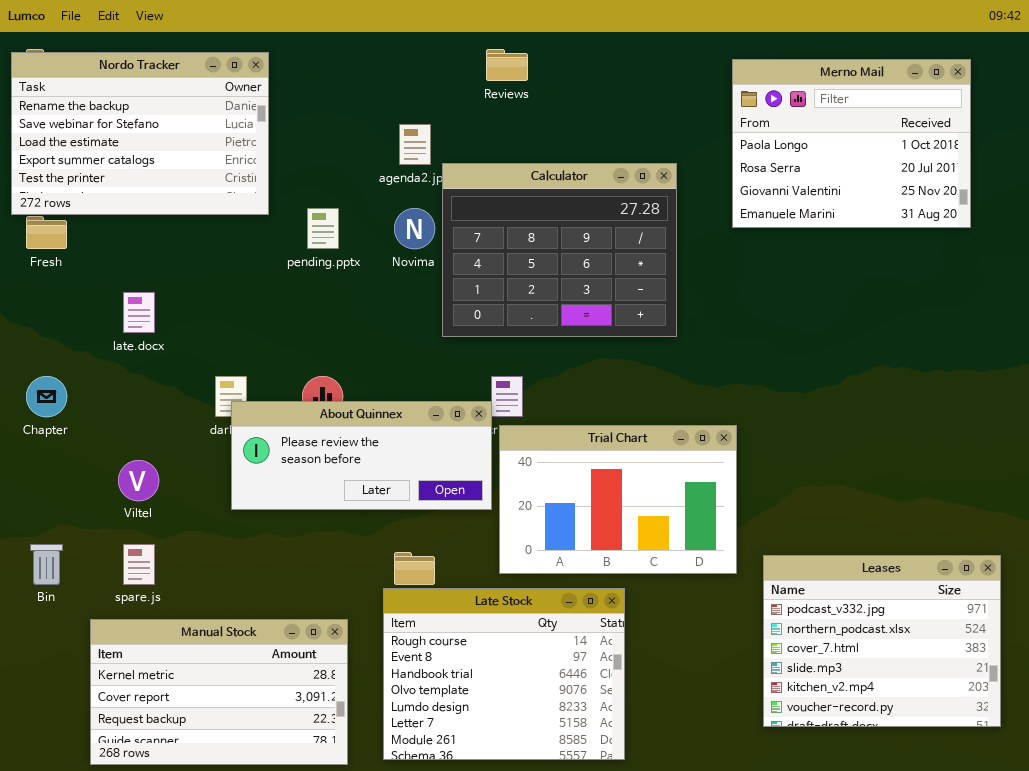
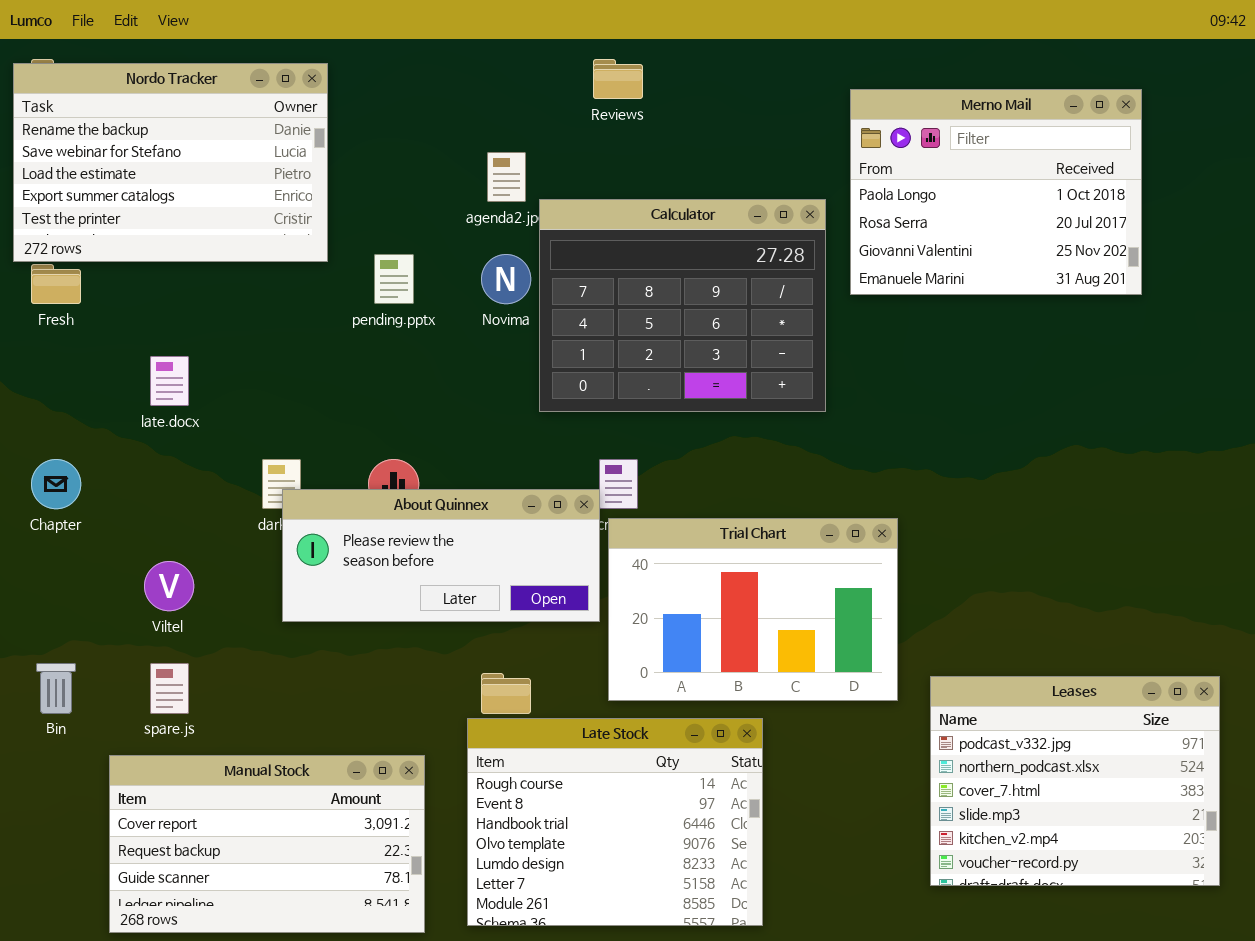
Merno Mail: [732,59,971,228] -> [850,89,1142,295], moved
Manual Stock: [90,619,348,765] -> [109,755,425,933], scrolled down 1 row

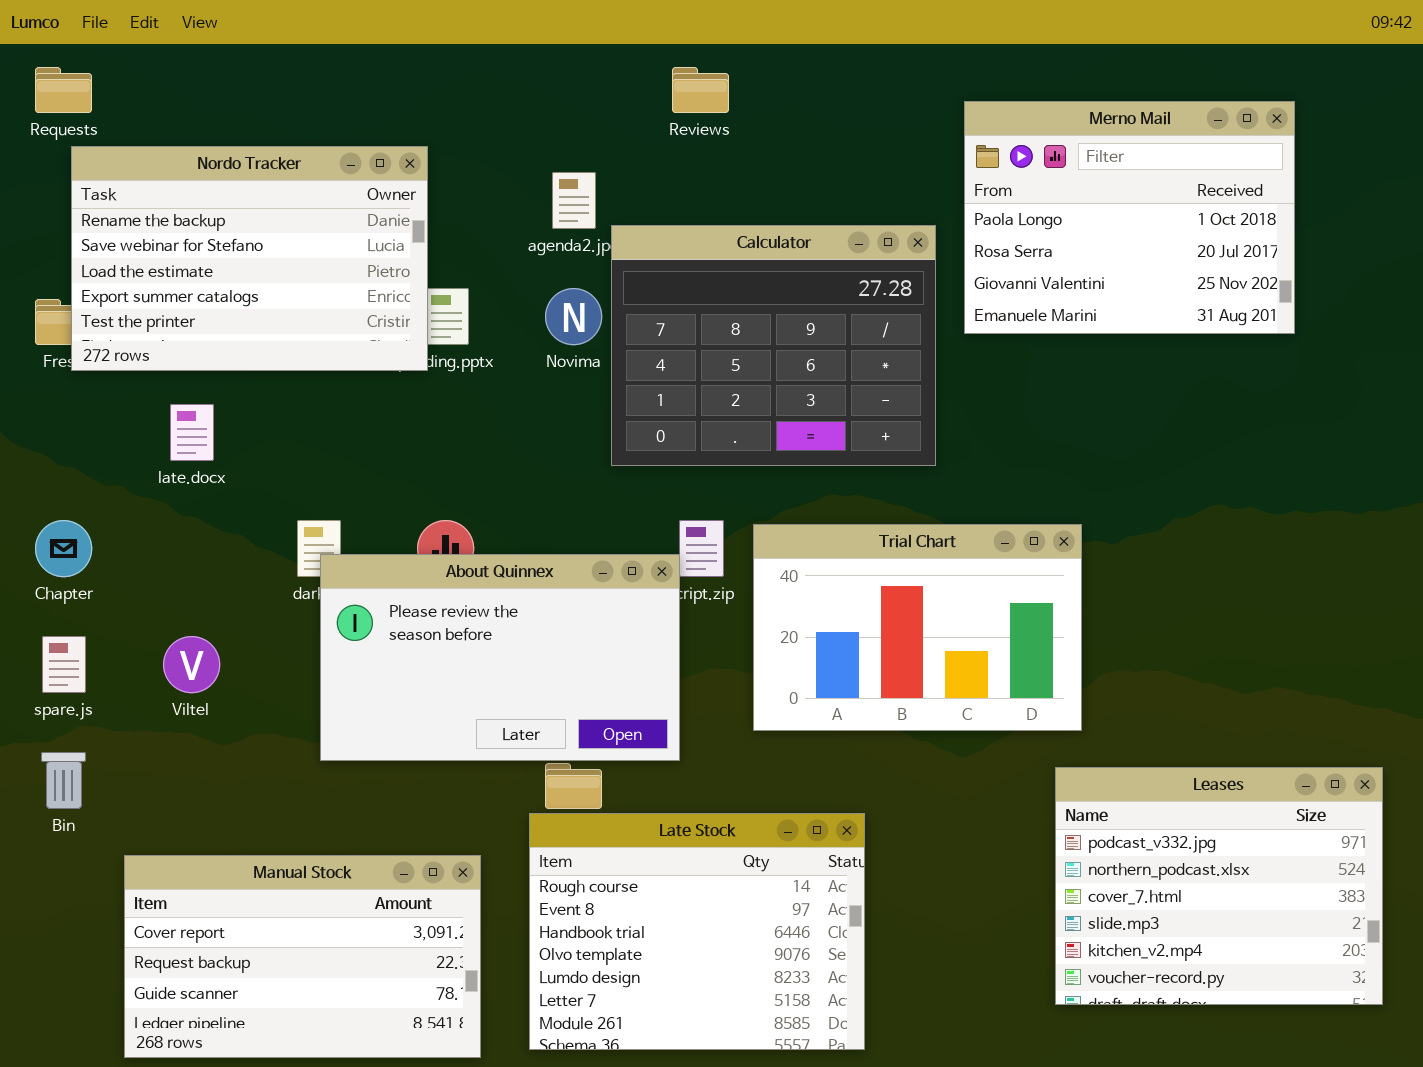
Nordo Tracker: [13,63,328,262] -> [71,146,428,371], moved
About Quinnex: [282,489,600,622] -> [320,554,680,761], resized
Trial Chart: [608,518,898,701] -> [753,524,1082,731], moved
spare.js: [150,663,189,714] -> [42,636,86,693], moved

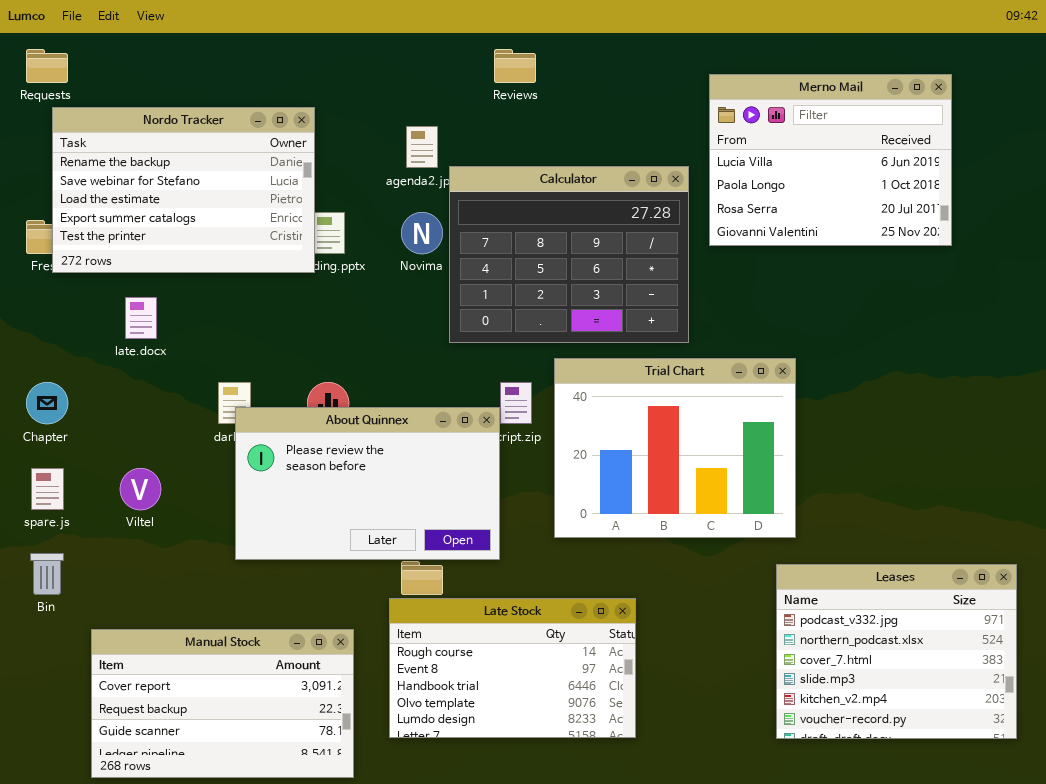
Merno Mail: [964,101,1295,334] -> [709,74,952,246], scrolled up 1 row
Trial Chart: [753,524,1082,731] -> [554,358,796,538], resized
Late Stock: [529,813,865,1050] -> [389,598,636,738], resized

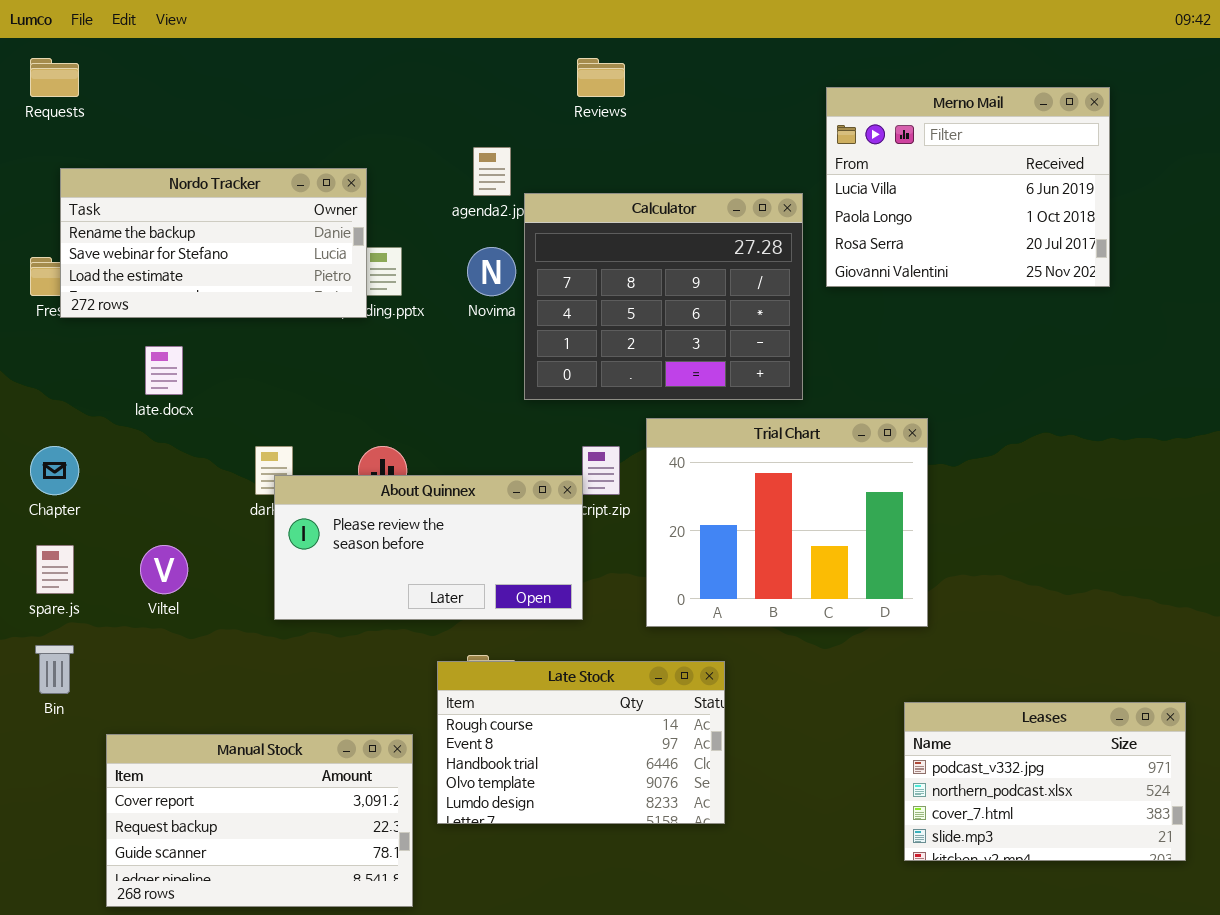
Nordo Tracker: [52,107,315,273] -> [60,168,367,318], resized
About Quinnex: [235,407,500,560] -> [274,475,583,620], resized
Leases: [776,564,1017,739] -> [904,702,1186,861], resized
Late Stock: [389,598,636,738] -> [437,661,725,824], moved

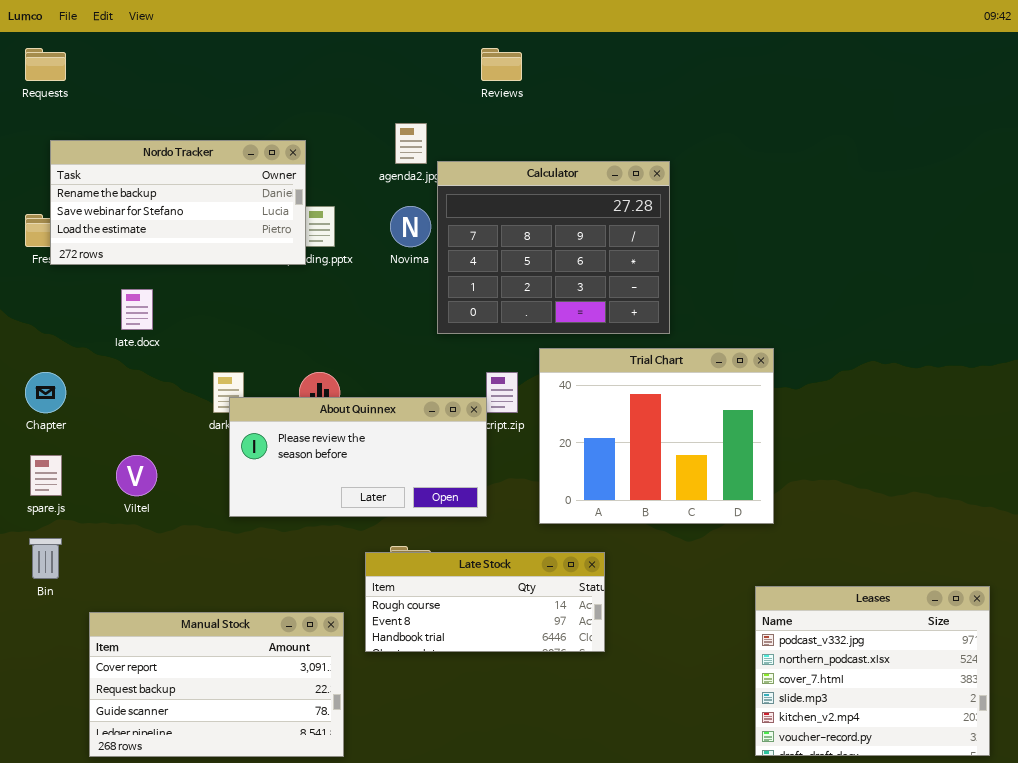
Merno Mail: [826,87,1110,287] -> none, closed
Late Stock: [437,661,725,824] -> [365,552,605,652], resized
Leases: [904,702,1186,861] -> [755,586,990,756], resized

